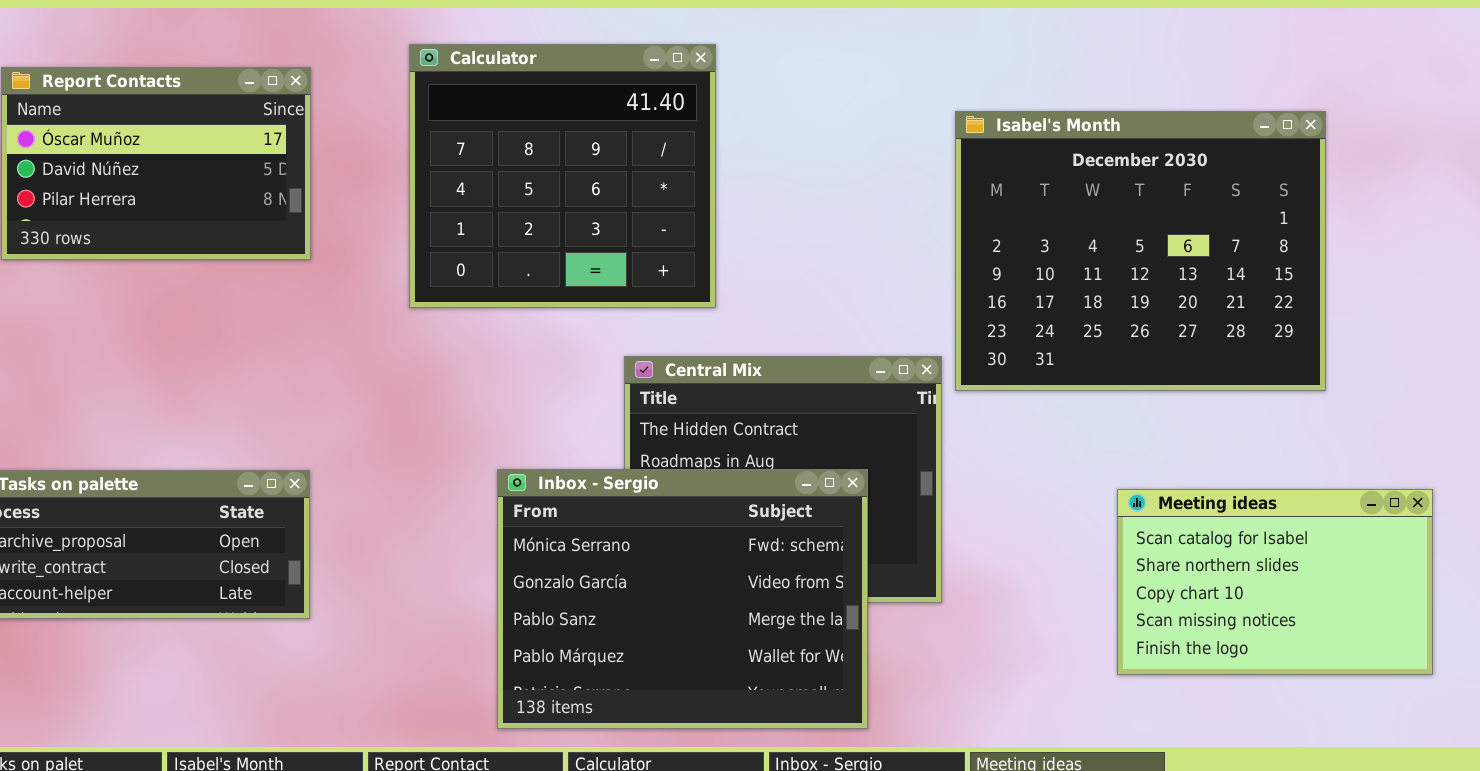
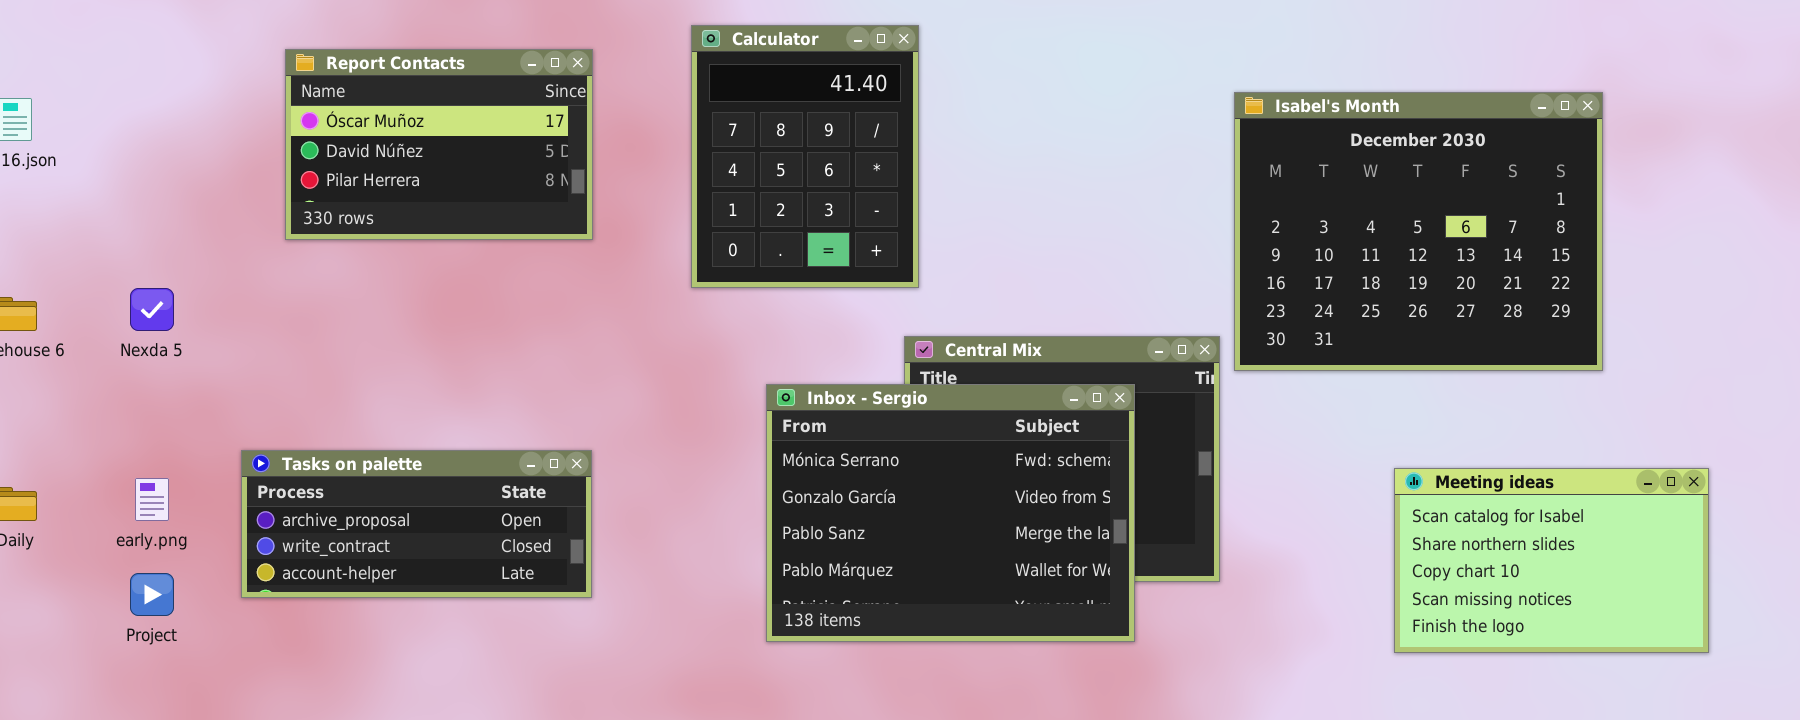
Calculator: [409,44,716,308] -> [691,25,919,288], resized
Inbox - Sergio: [497,469,868,729] -> [766,384,1135,642], moved

